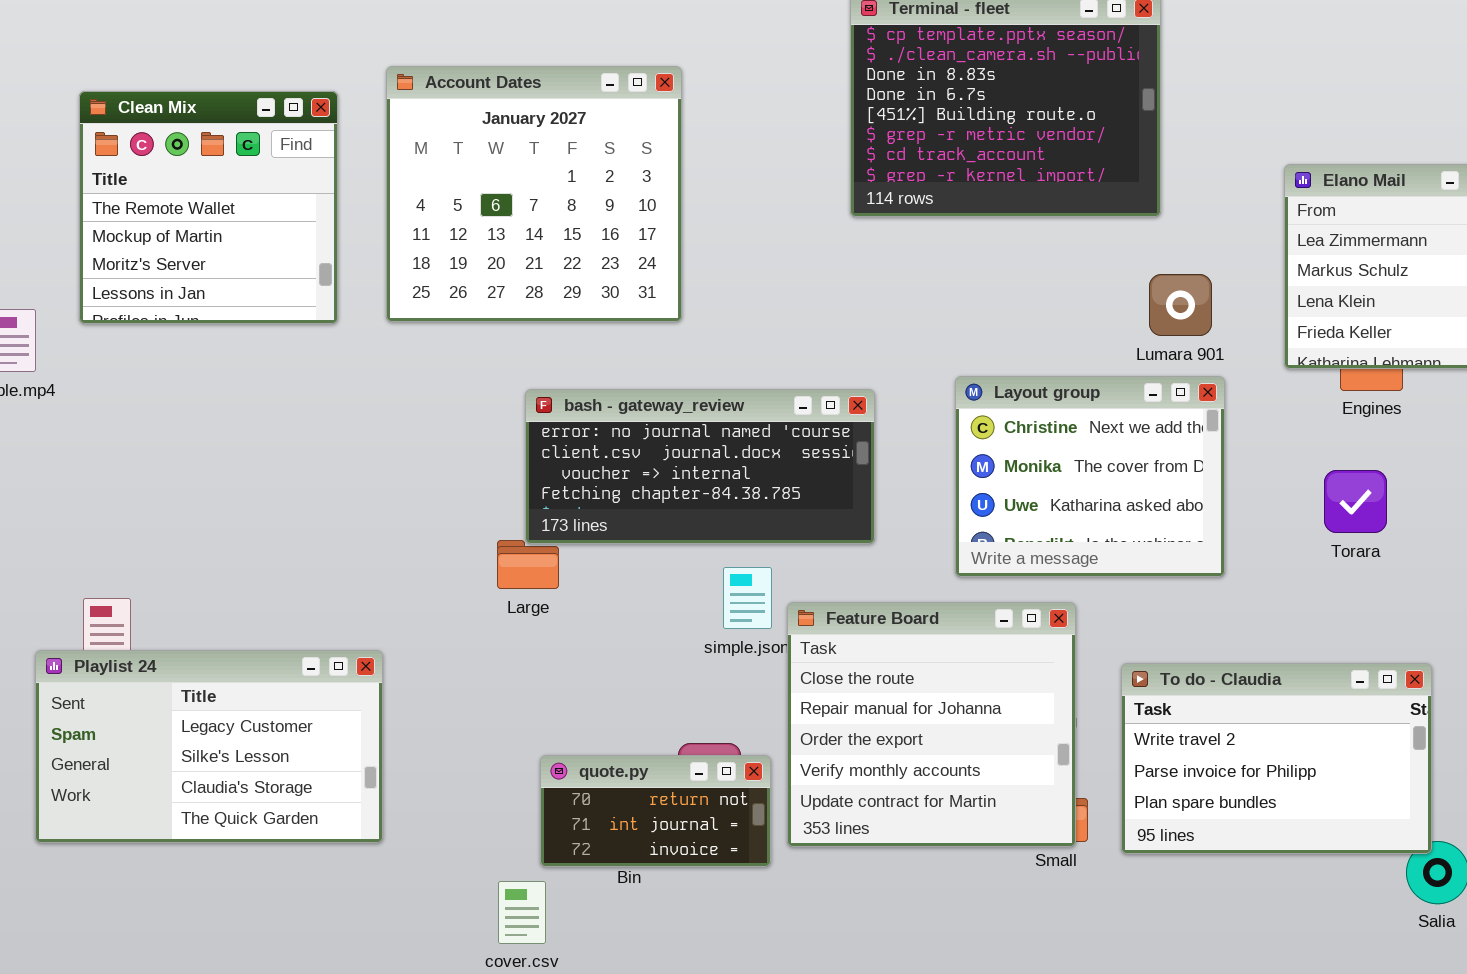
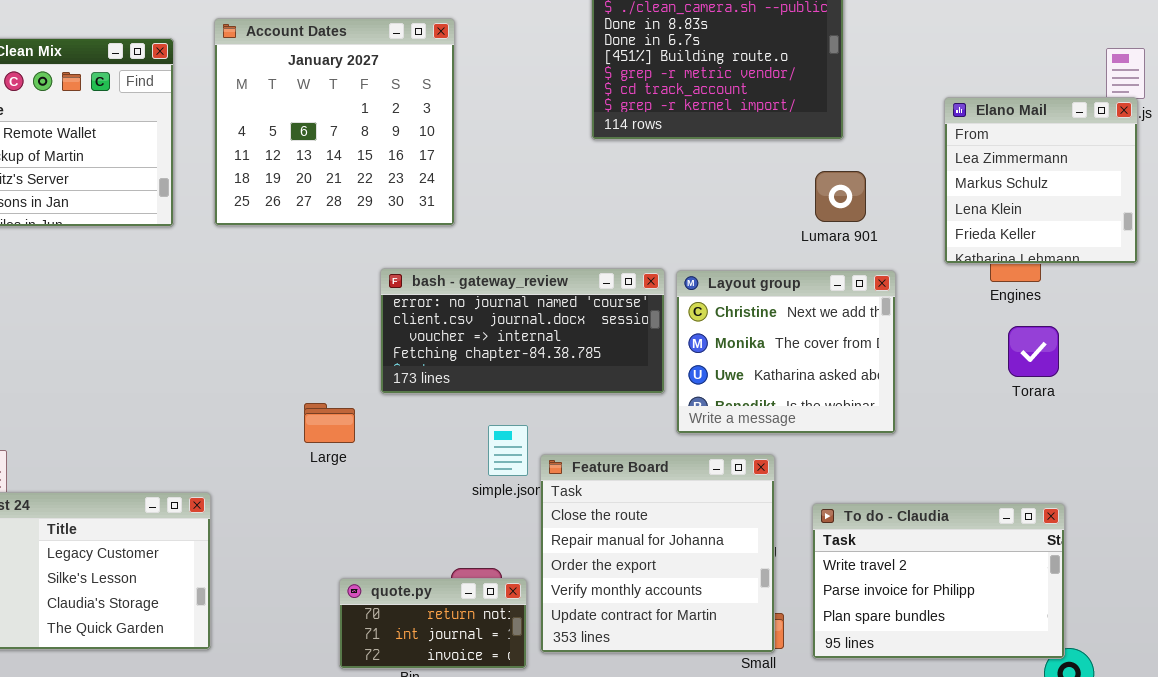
Lumara 901: [1149,274,1212,336] -> [815,171,866,222], moved
bash - gateway_review: [525,389,875,544] -> [380,268,665,394], moved
Torara: [1324,470,1387,533] -> [1008,326,1059,377], moved

